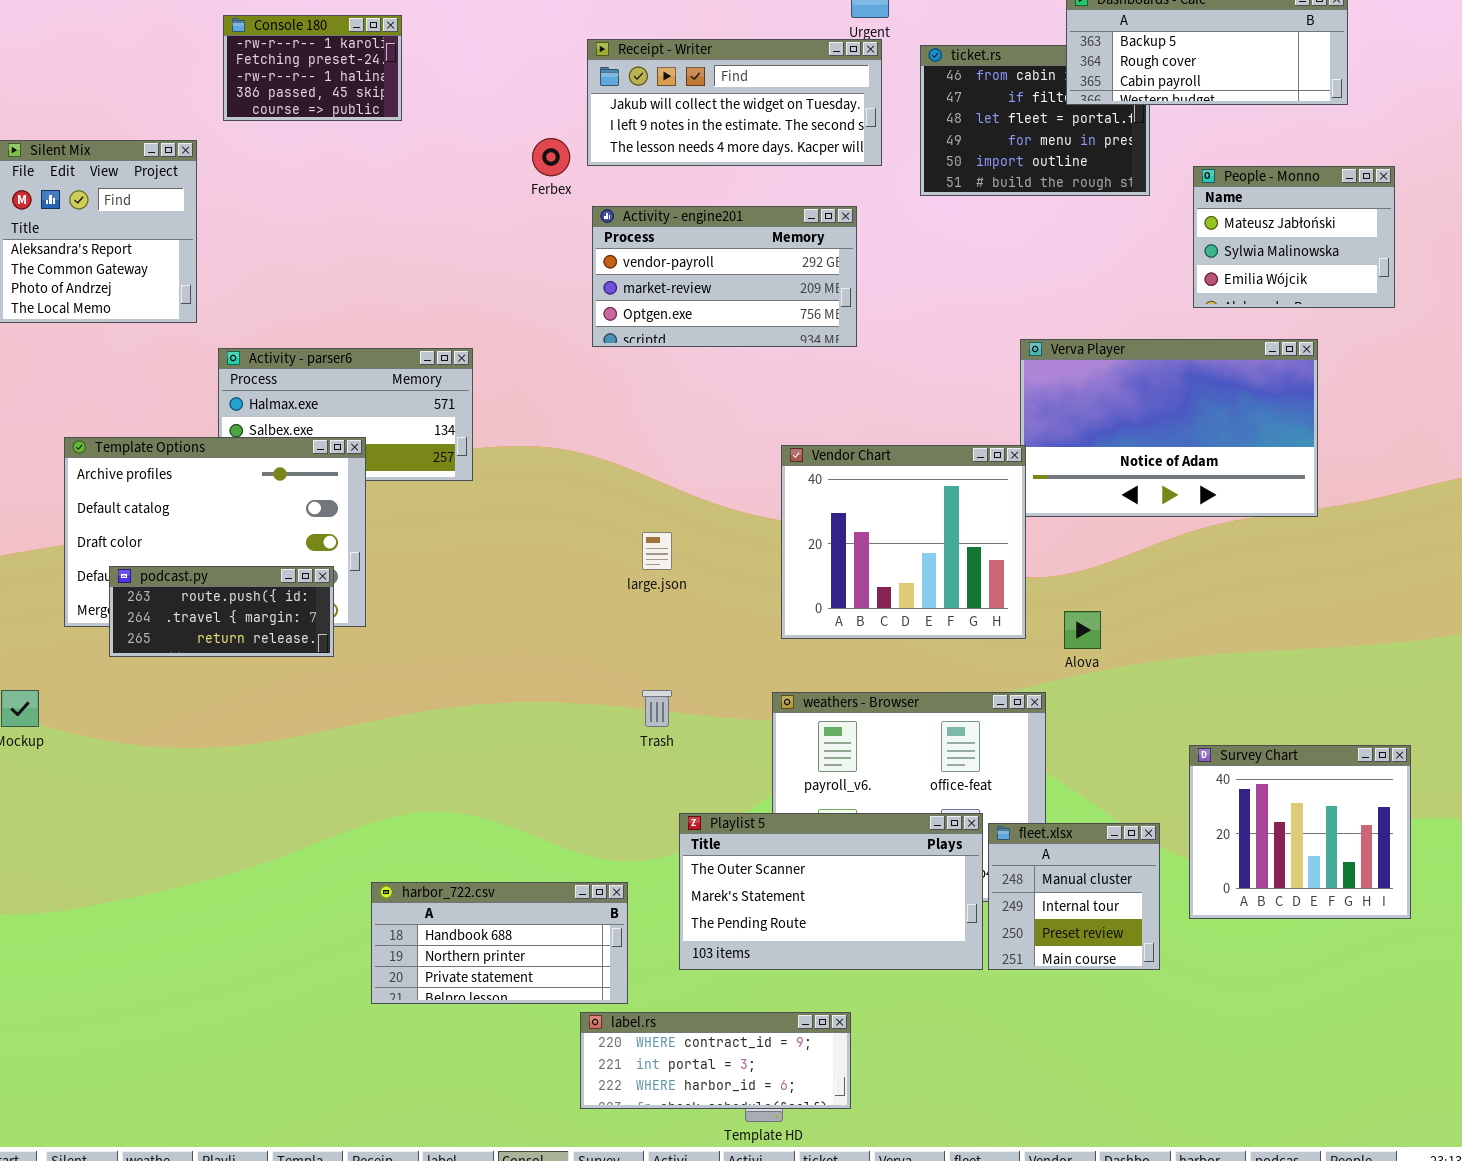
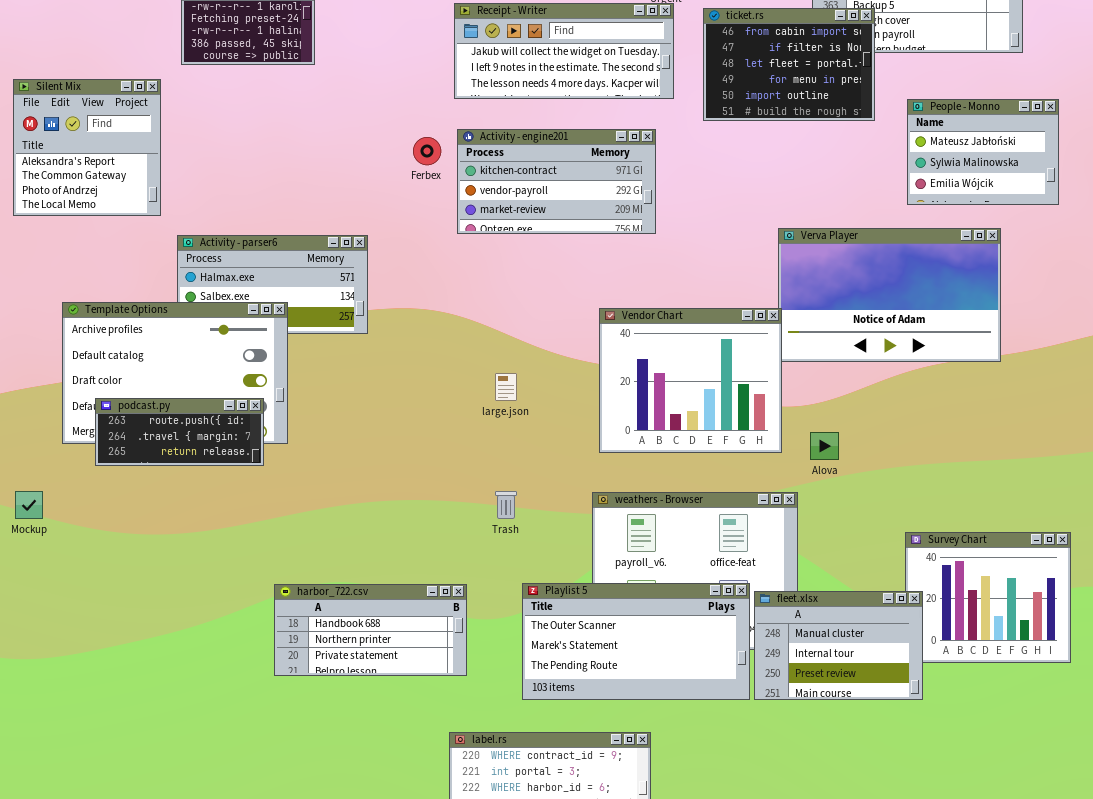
ticket.rs: [920,45,1150,196] -> [703,8,875,121], raised
Ferbex: [532,138,570,176] -> [413,137,441,165], moved
Activity - engine201: [592,206,857,347] -> [457,129,656,234], scrolled up 1 row
fleet.xlsx: [988,823,1160,970] -> [754,591,923,700], resized
harbor_722.csv: [371,882,628,1004] -> [274,584,467,676], moved

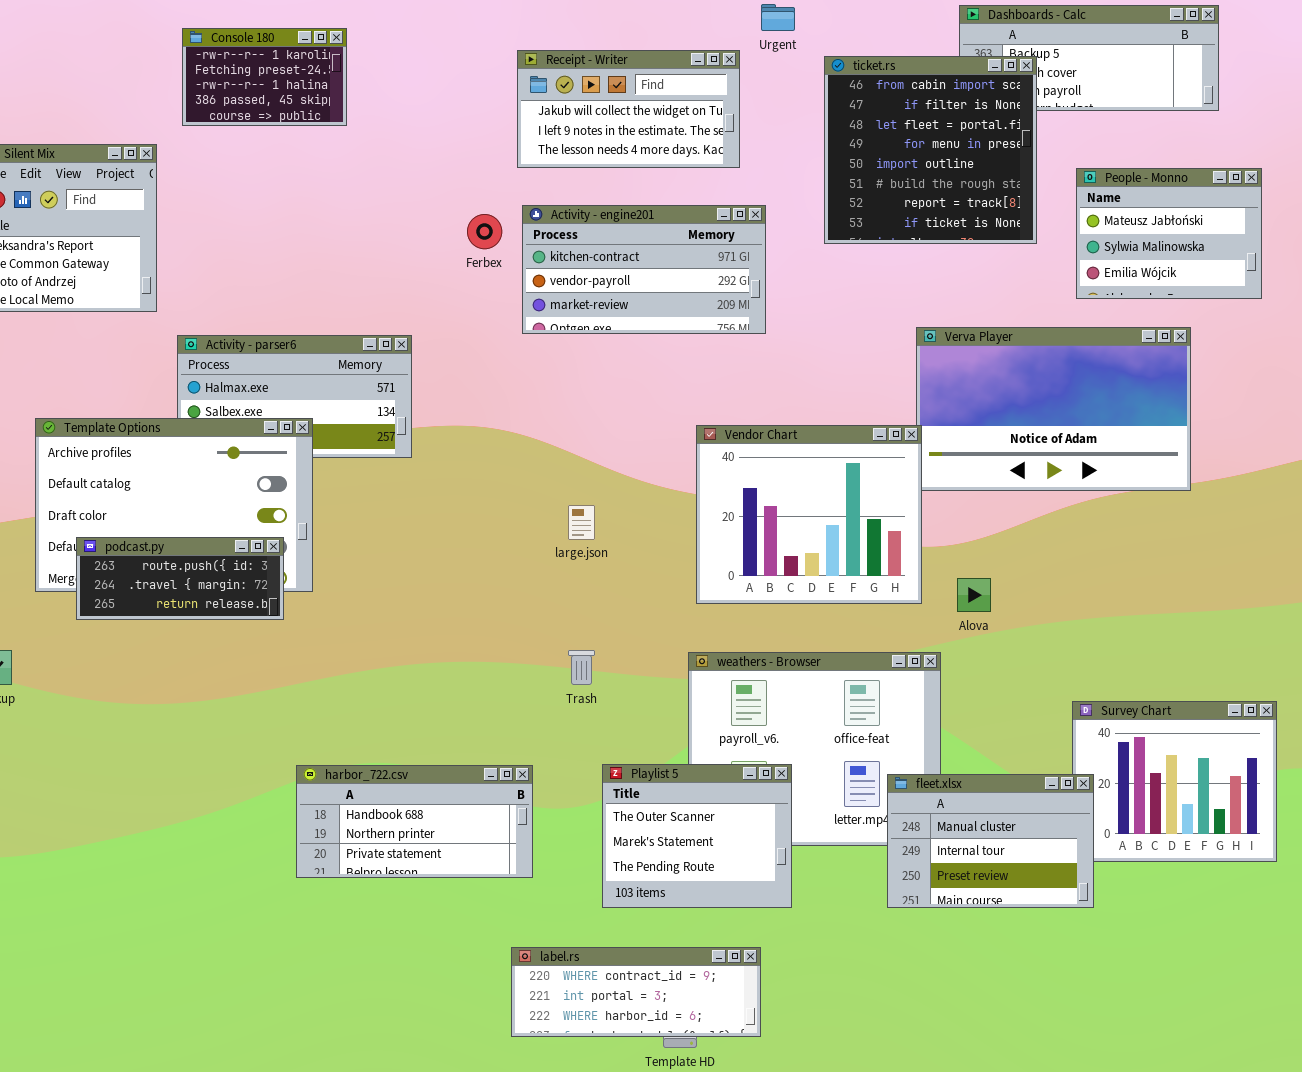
Receipt - Writer: [454,3,674,99] -> [517,50,740,168], resized
ticket.rs: [703,8,875,121] -> [824,56,1037,244], resized
Playlist 5: [522,583,750,700] -> [602,764,792,908], resized

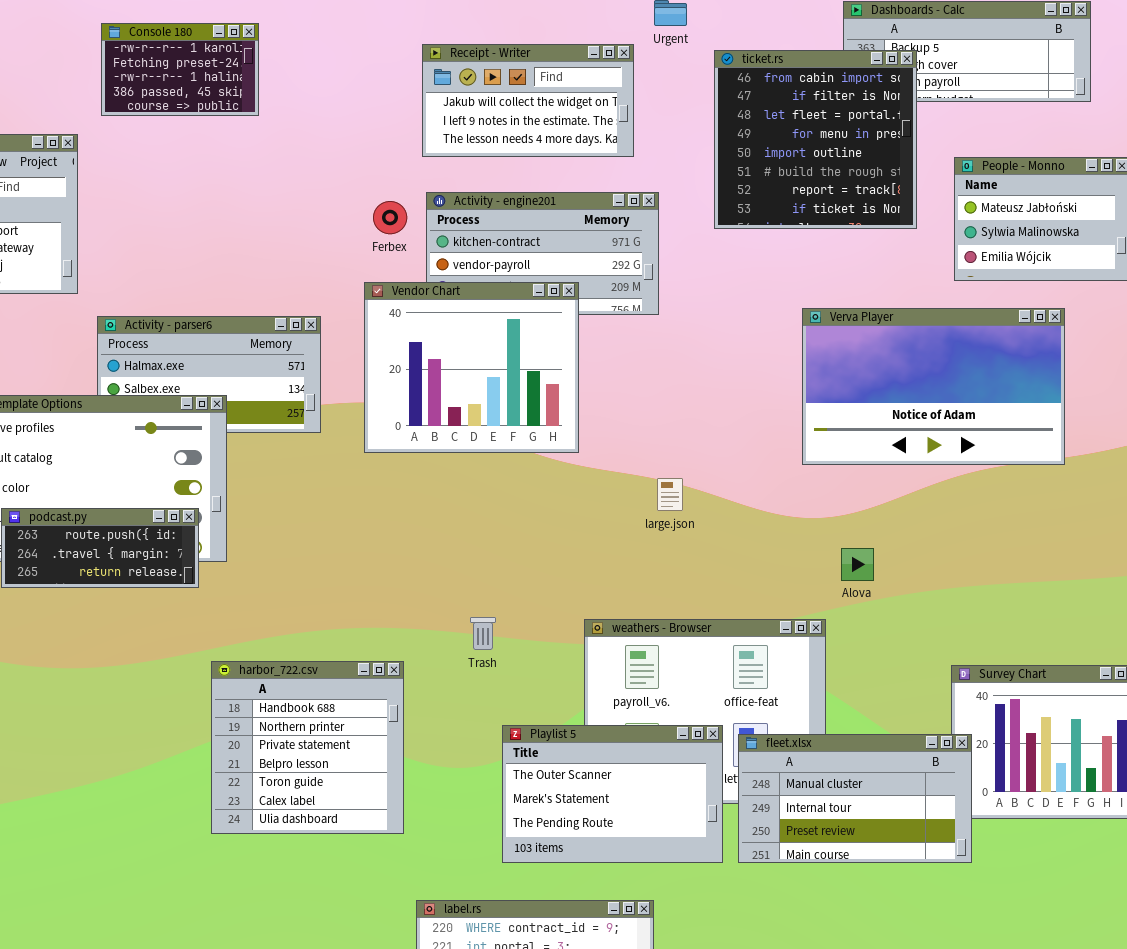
Vendor Chart: [696,425,922,604] -> [364,282,579,453], moved
large.json: [568,505,595,540] -> [657,478,683,511], moved
Playlist 5: [602,764,792,908] -> [502,725,723,863], resized
harbor_722.csv: [296,765,533,878] -> [211,661,404,834], resized
fleet.xlsx: [887,774,1094,908] -> [738,734,972,863], resized

